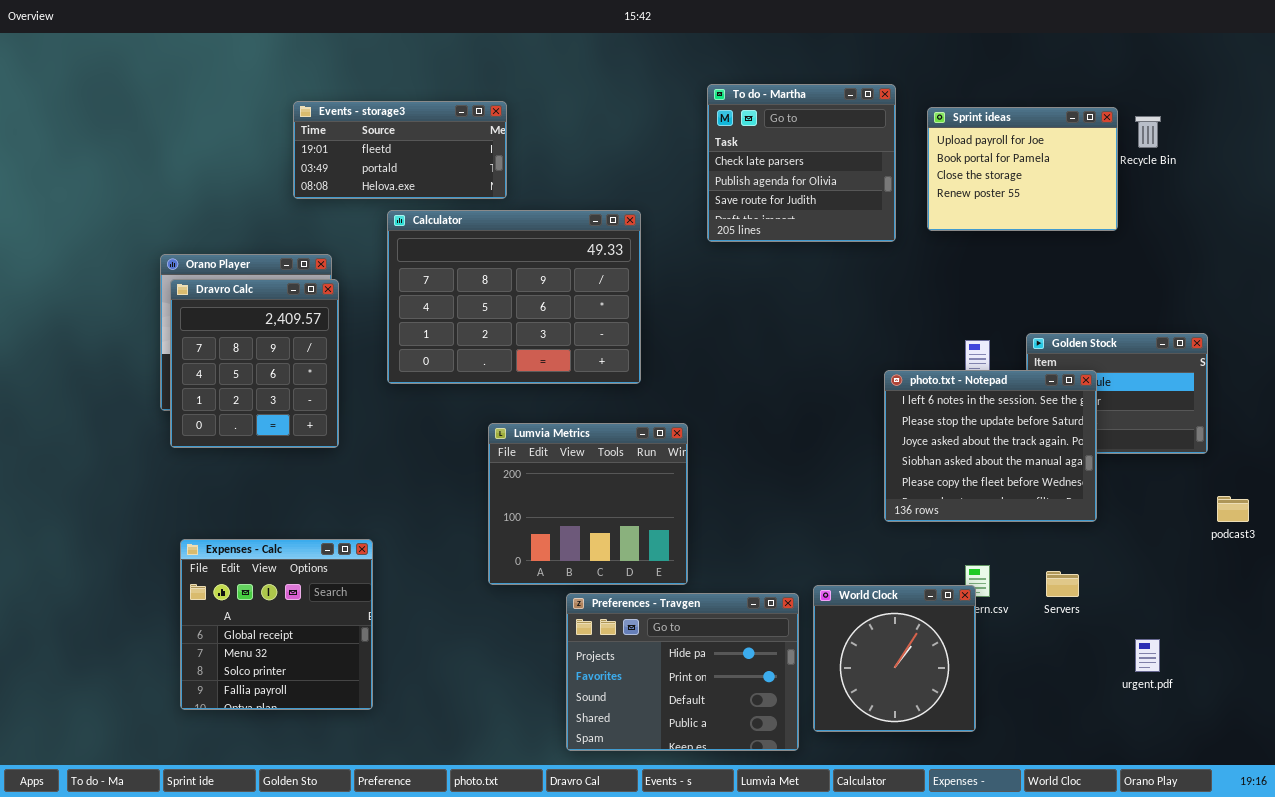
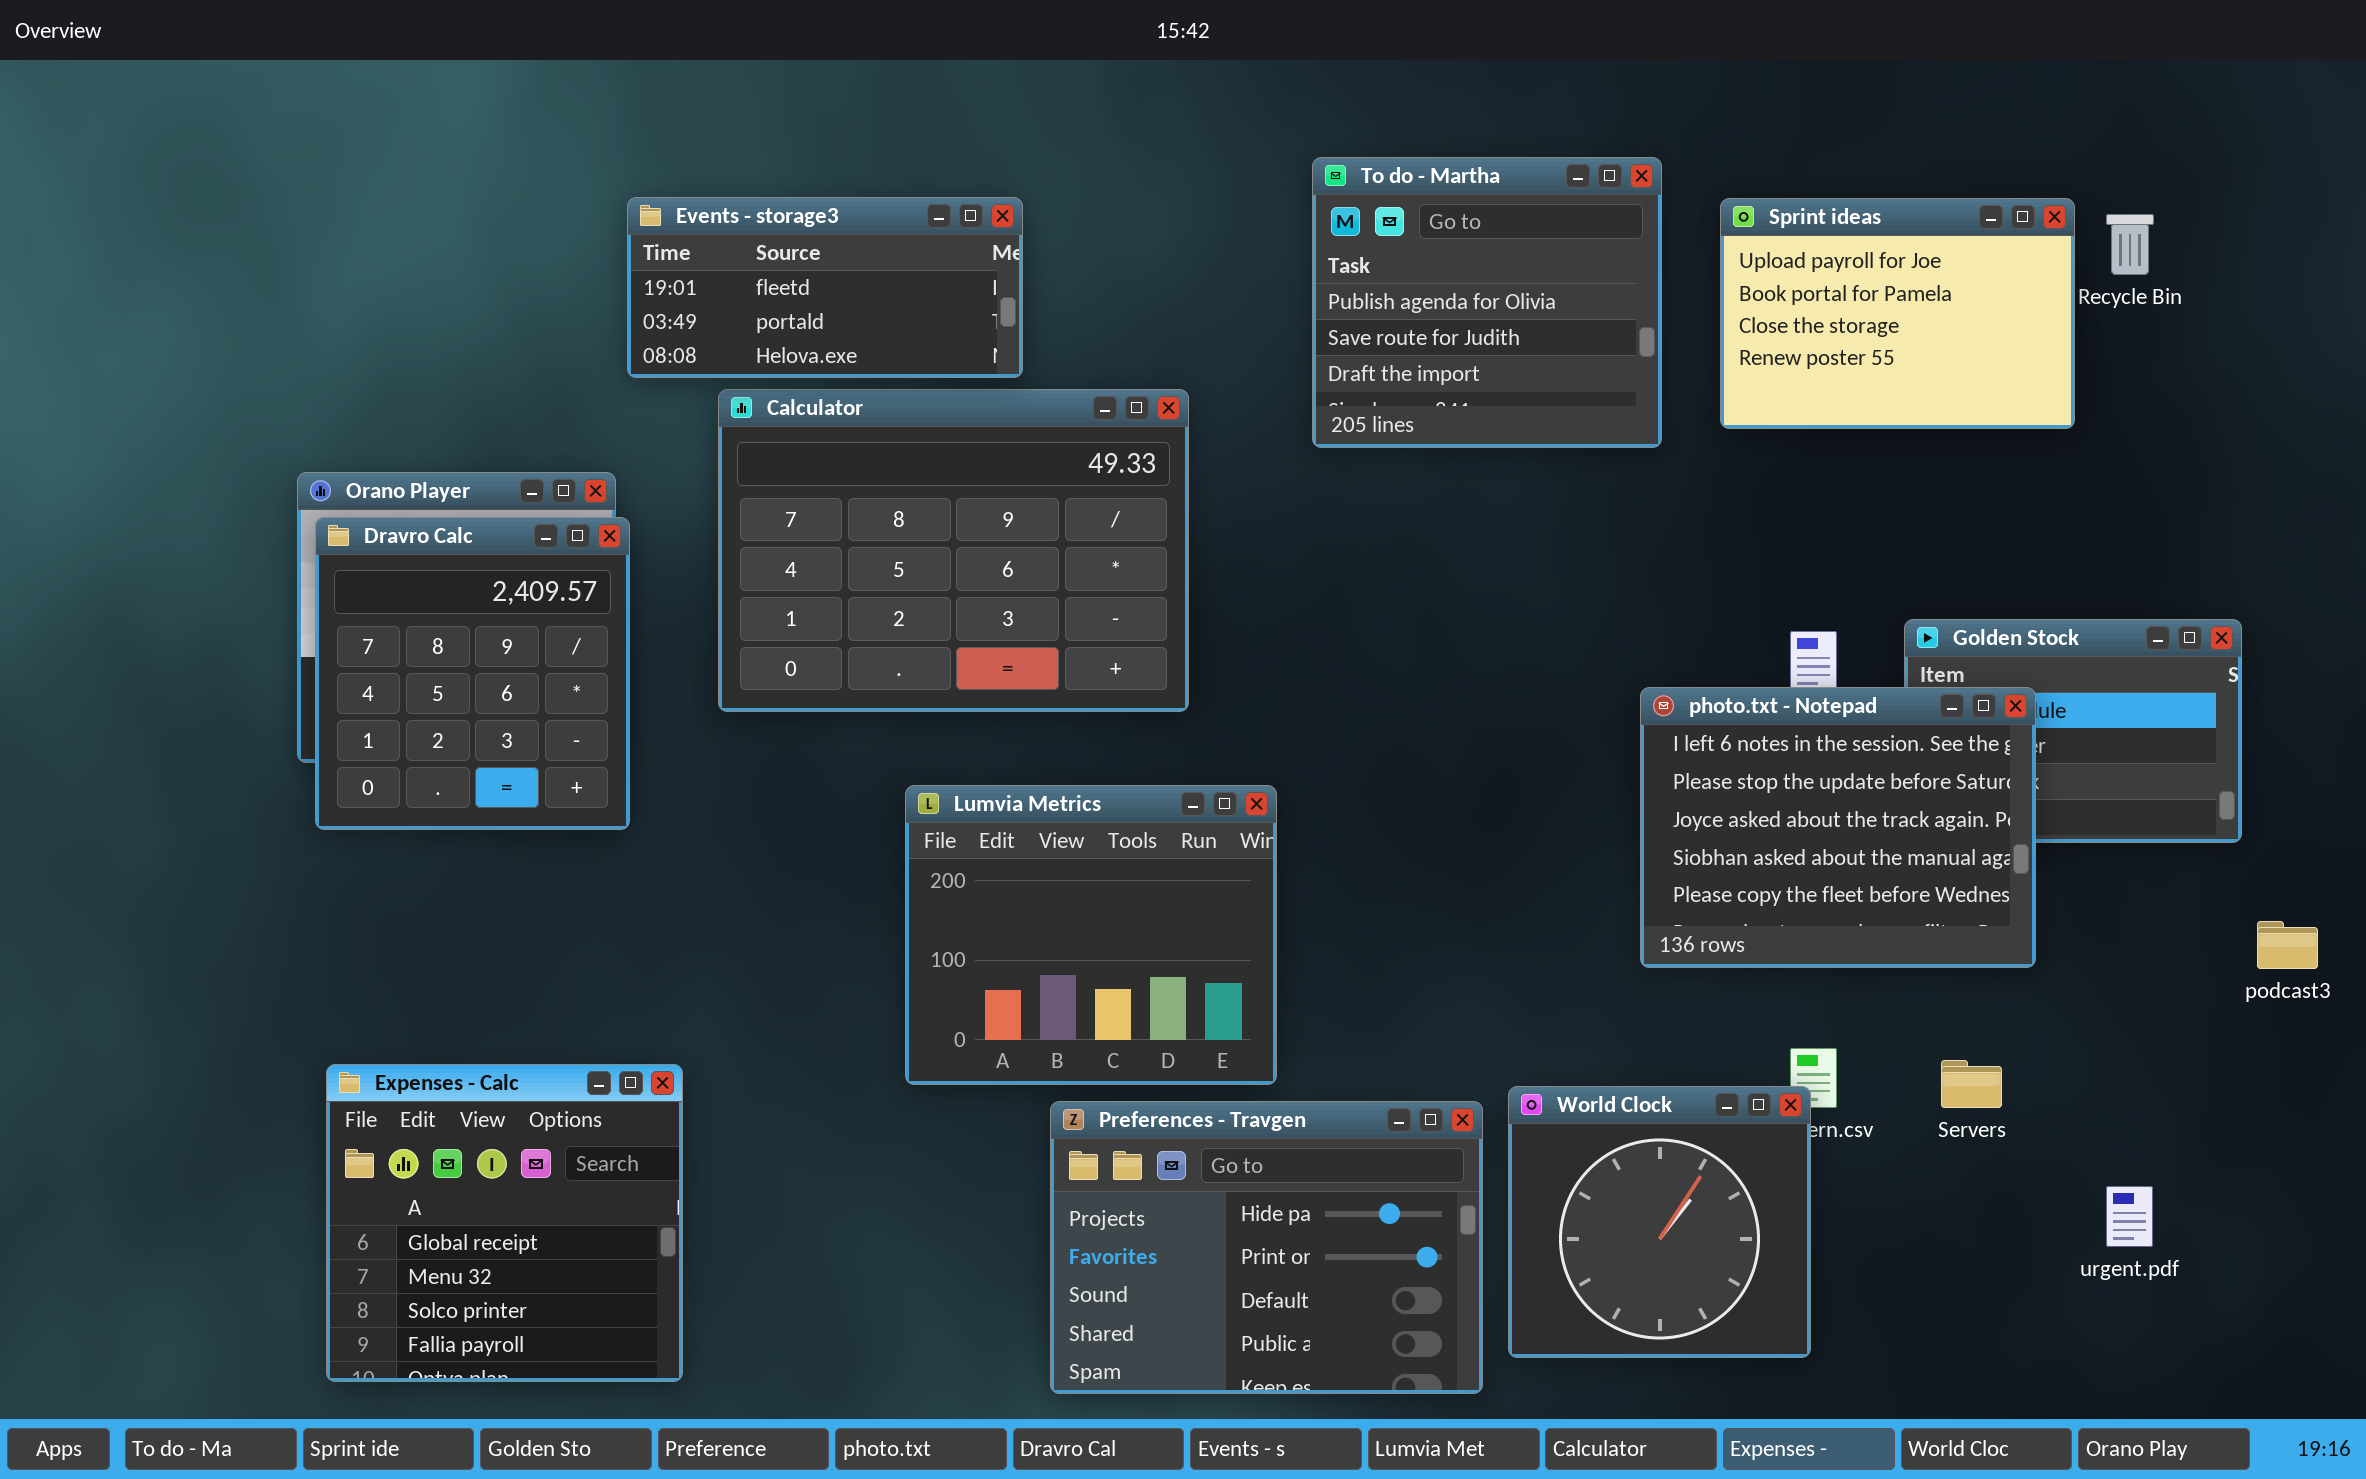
To do - Martha: [707,84,896,242] -> [1312,157,1662,448], scrolled down 1 row
Events - storage3: [293,101,507,199] -> [627,197,1023,378], moved
Expenses - Calc: [180,539,373,710] -> [326,1064,683,1382], moved

